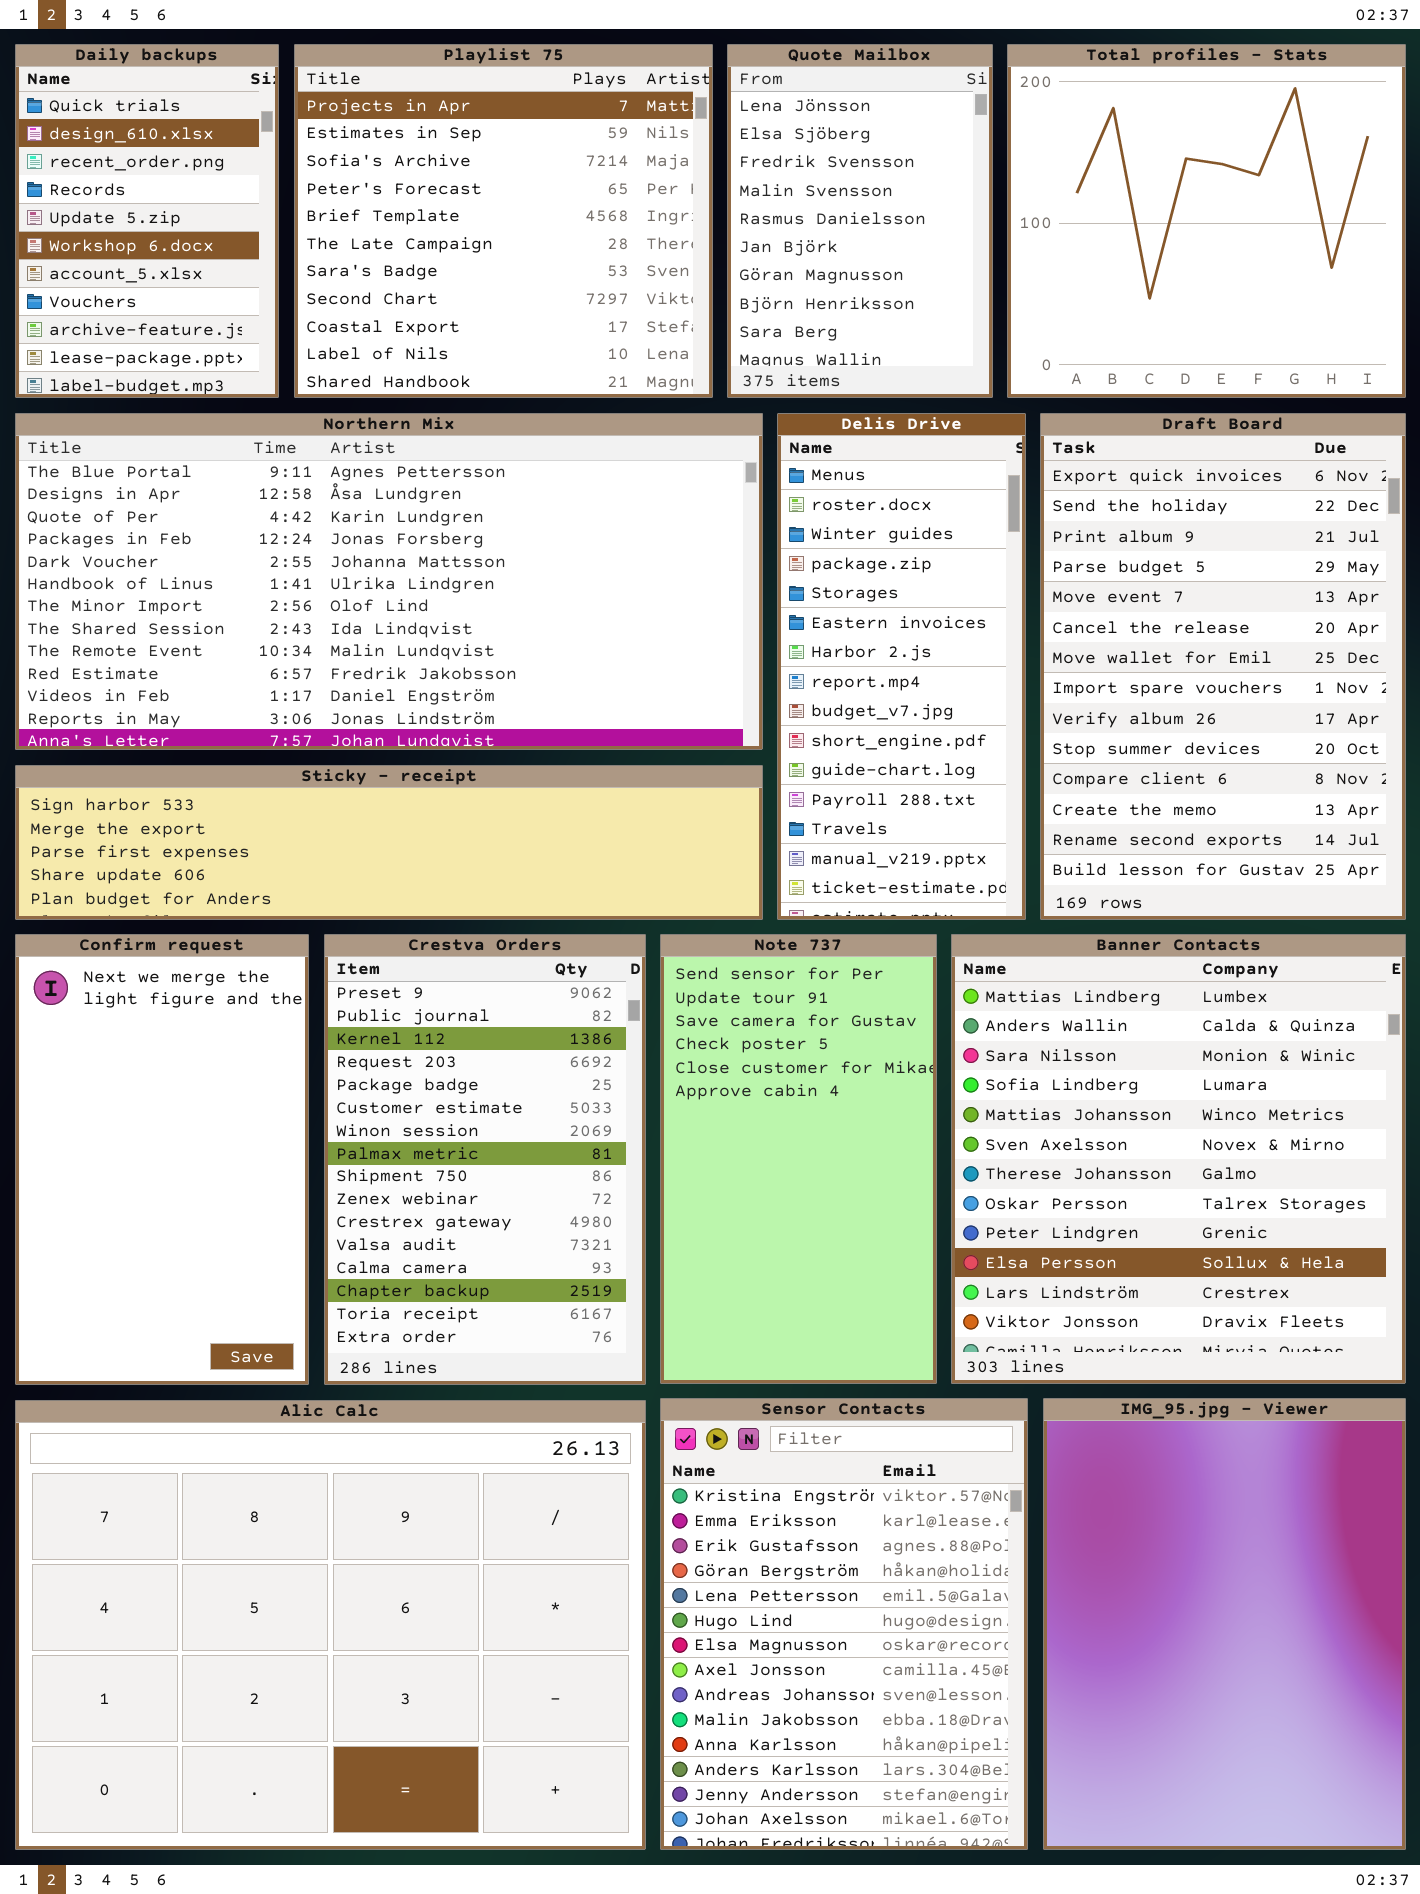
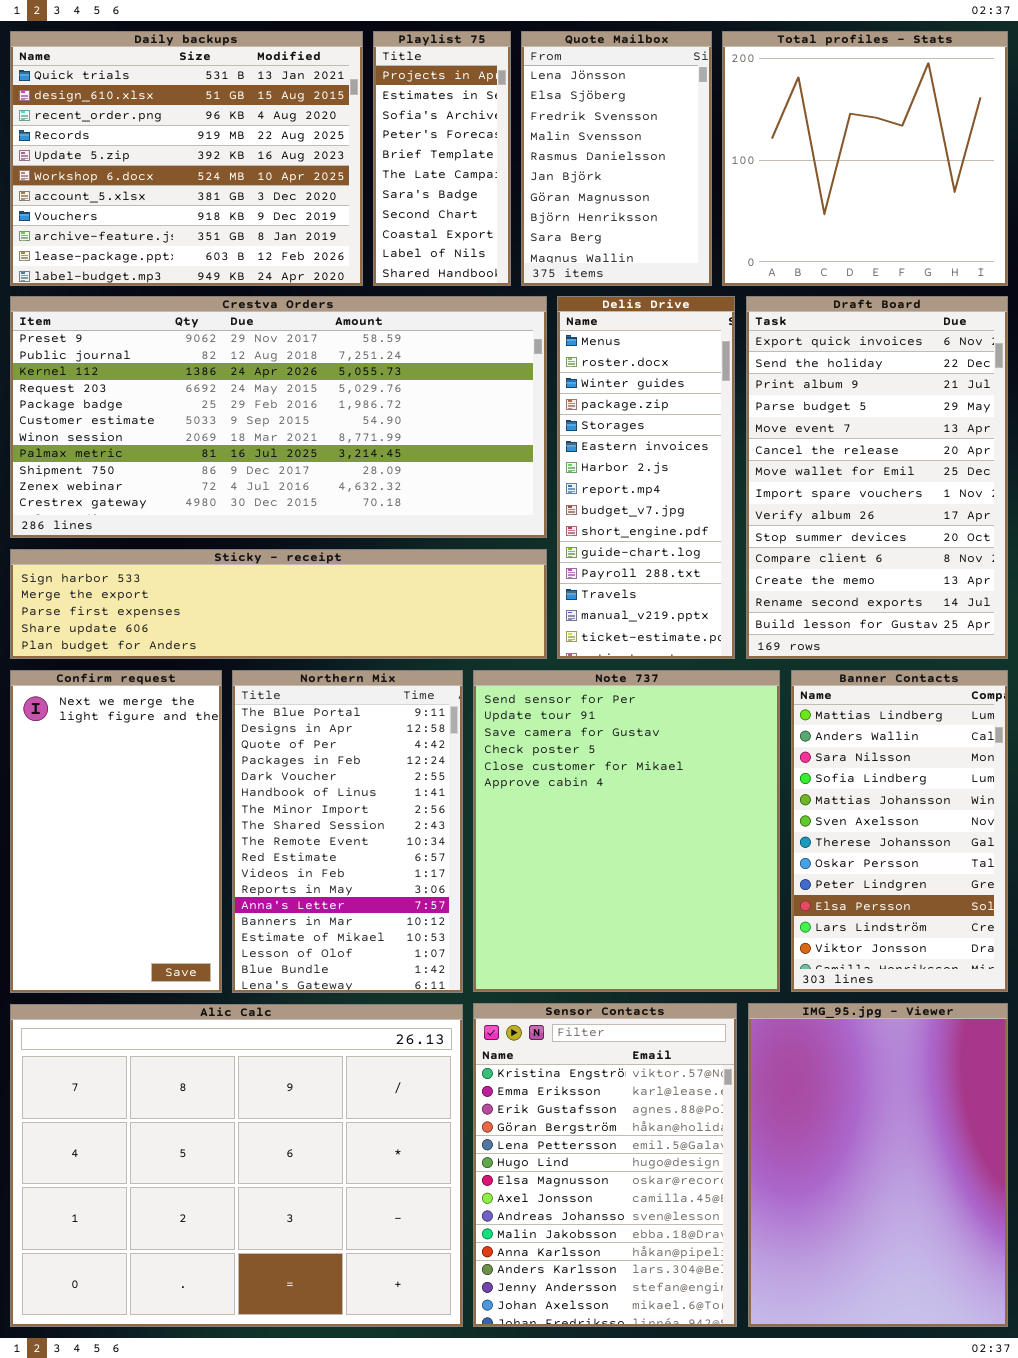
Daily backups: [15,44,279,398] -> [10,31,363,286], resized
Playlist 75: [294,44,713,398] -> [373,31,511,286], resized
Northern Mix: [15,413,763,750] -> [232,670,463,993], moved, resized
Crestva Orders: [324,934,646,1385] -> [10,296,547,538], moved, resized
Note 737: [660,934,937,1384] -> [473,670,780,992], resized
Banner Contacts: [951,934,1406,1384] -> [791,670,1008,992], resized

